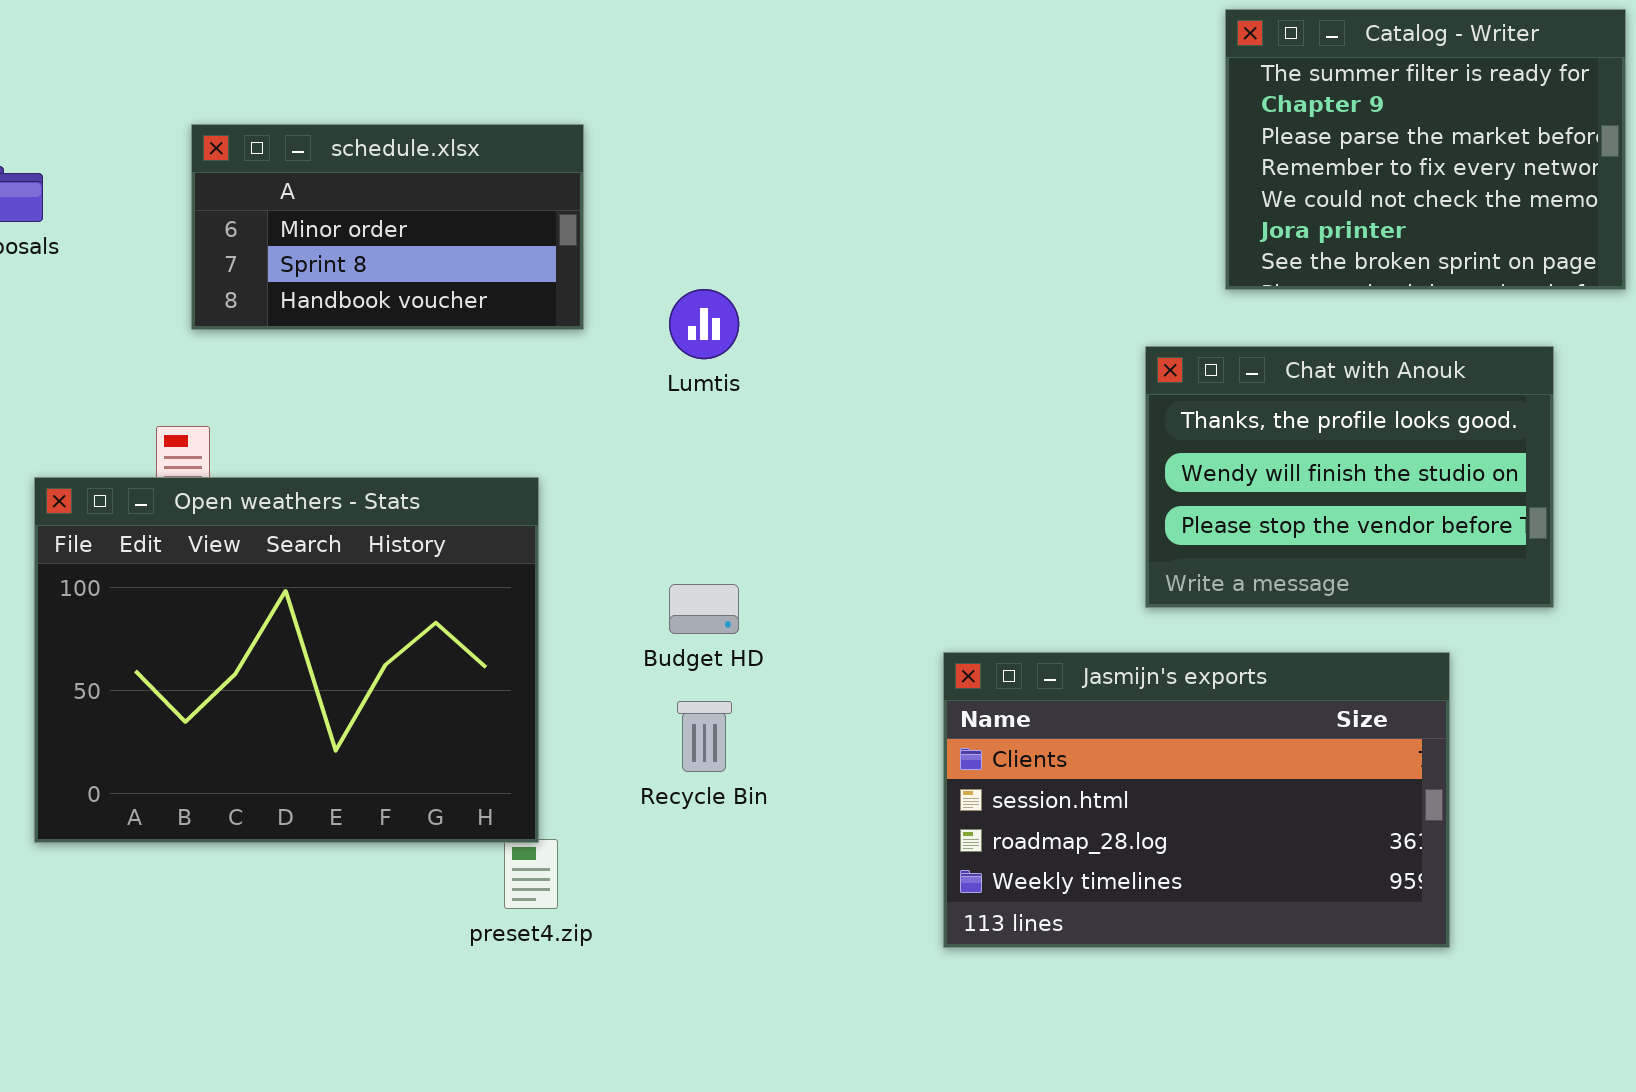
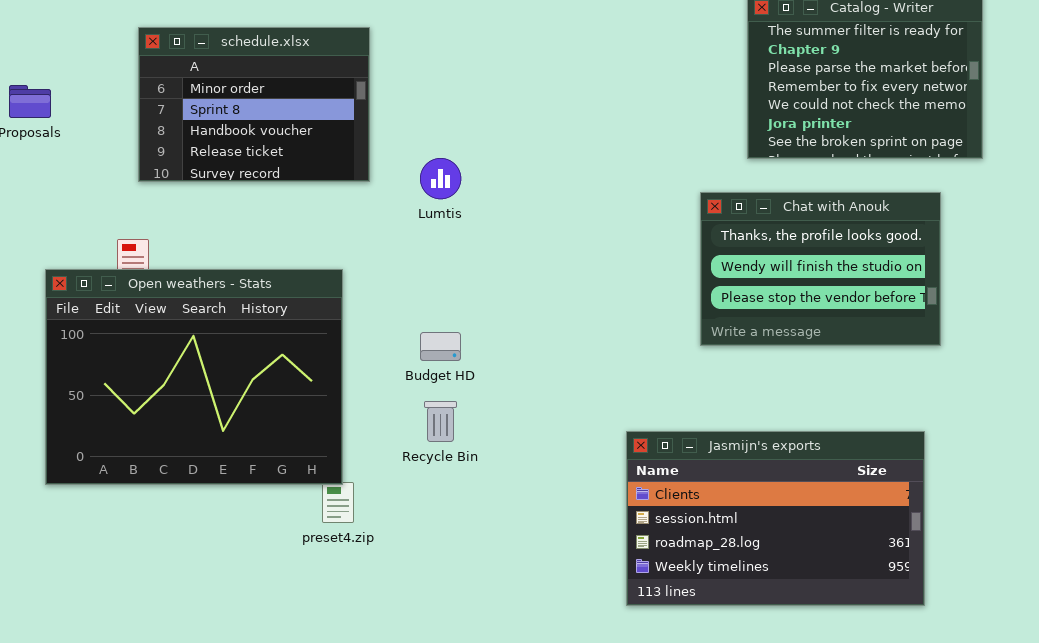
schedule.xlsx: [191,124,584,330] -> [138,27,370,182], resized
Jasmijn's exports: [943,652,1450,948] -> [626,431,925,606], moved

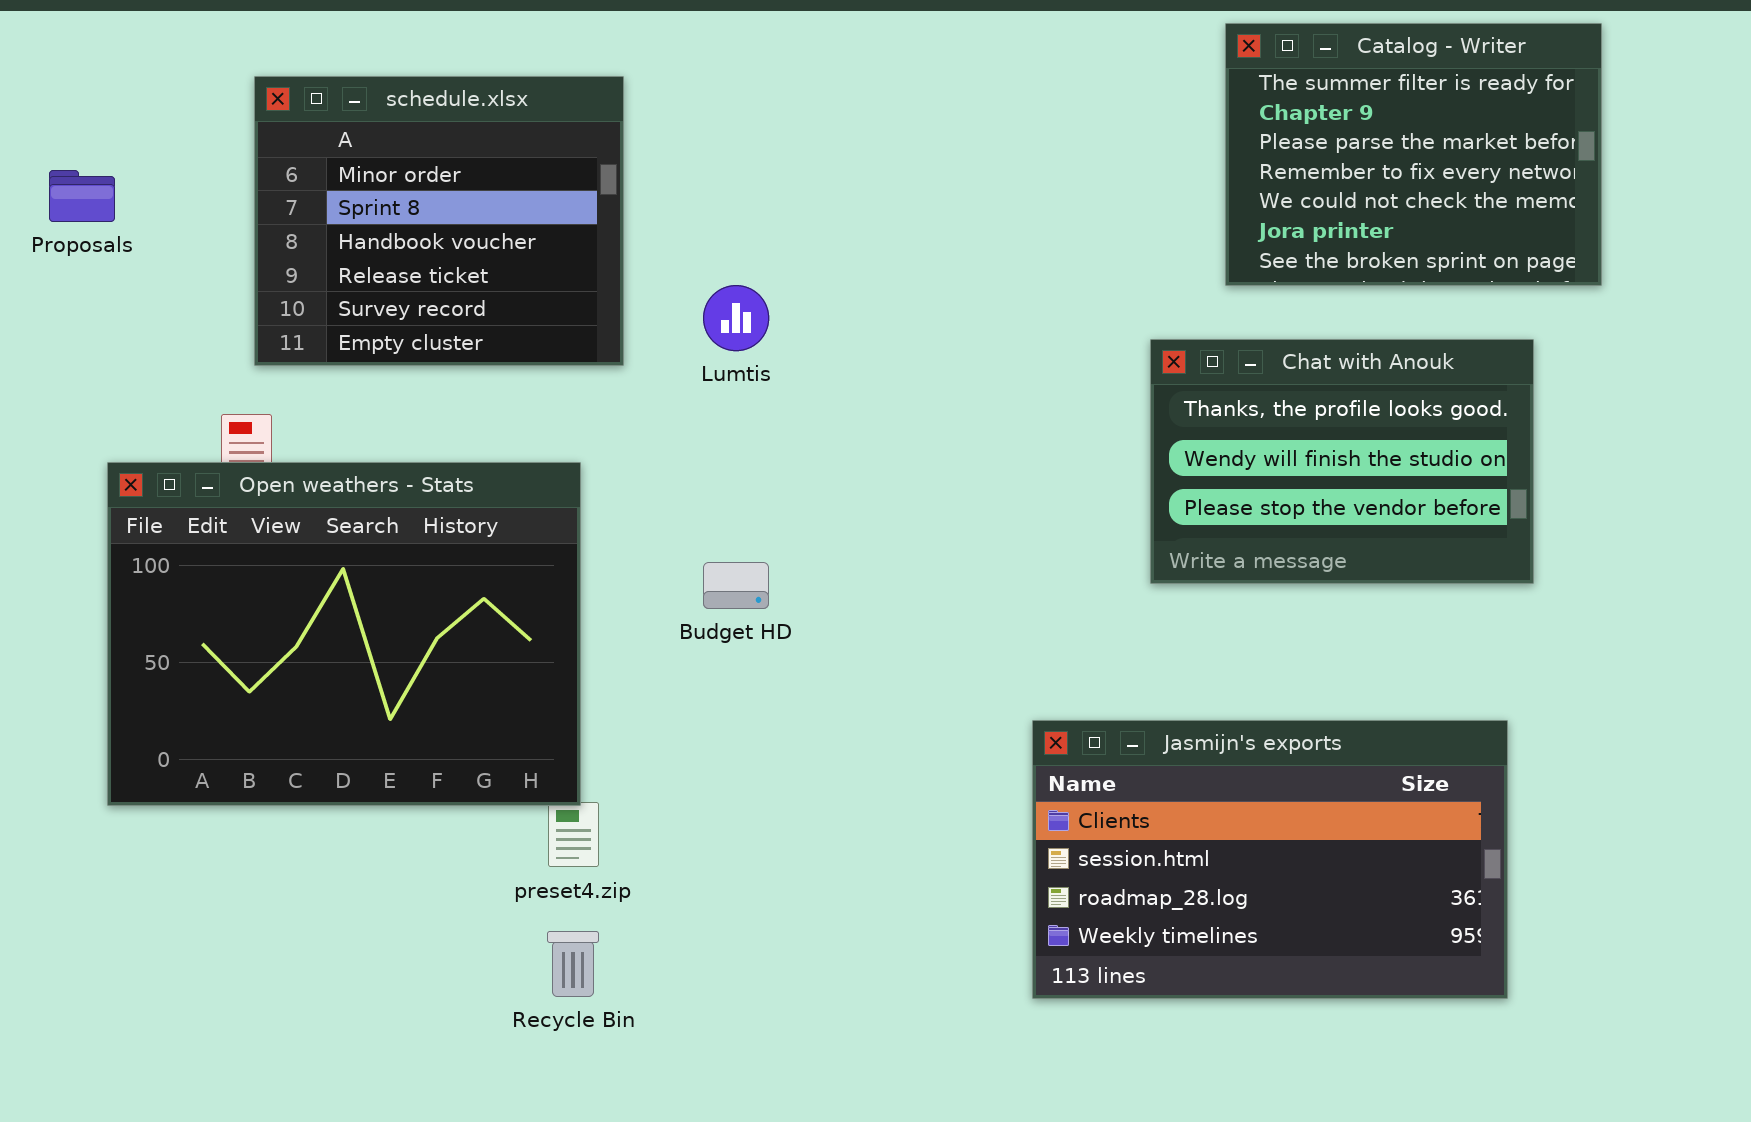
schedule.xlsx: [138,27,370,182] -> [254,76,624,366], resized
Recycle Bin: [424,401,457,442] -> [547,931,599,997], moved

